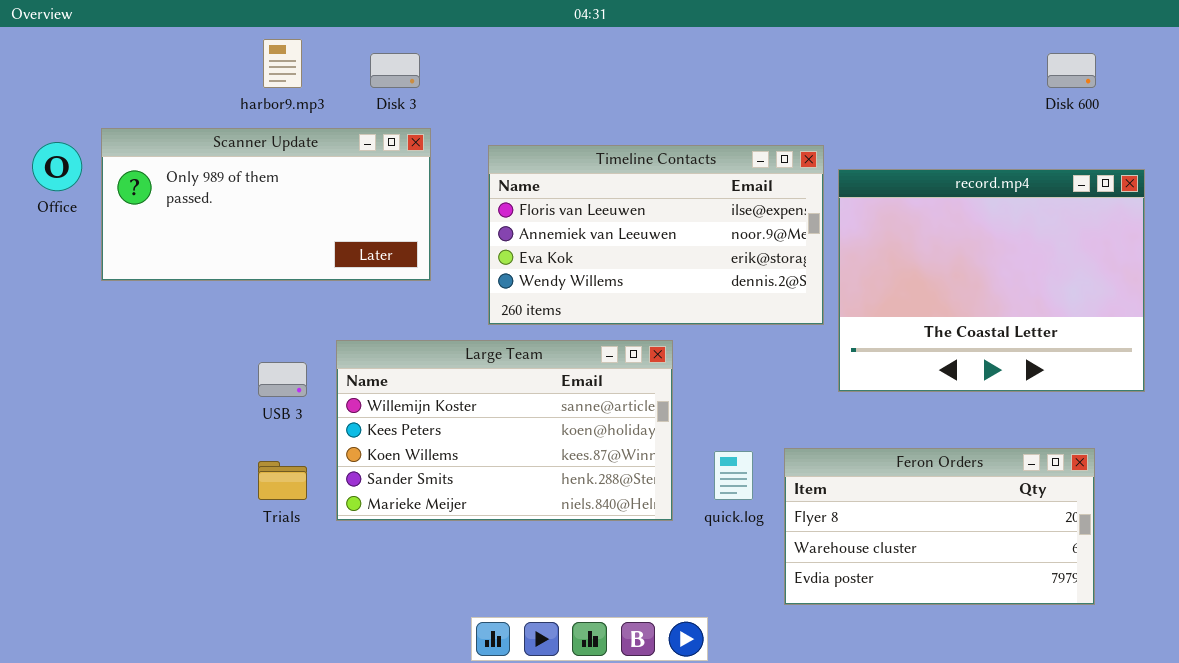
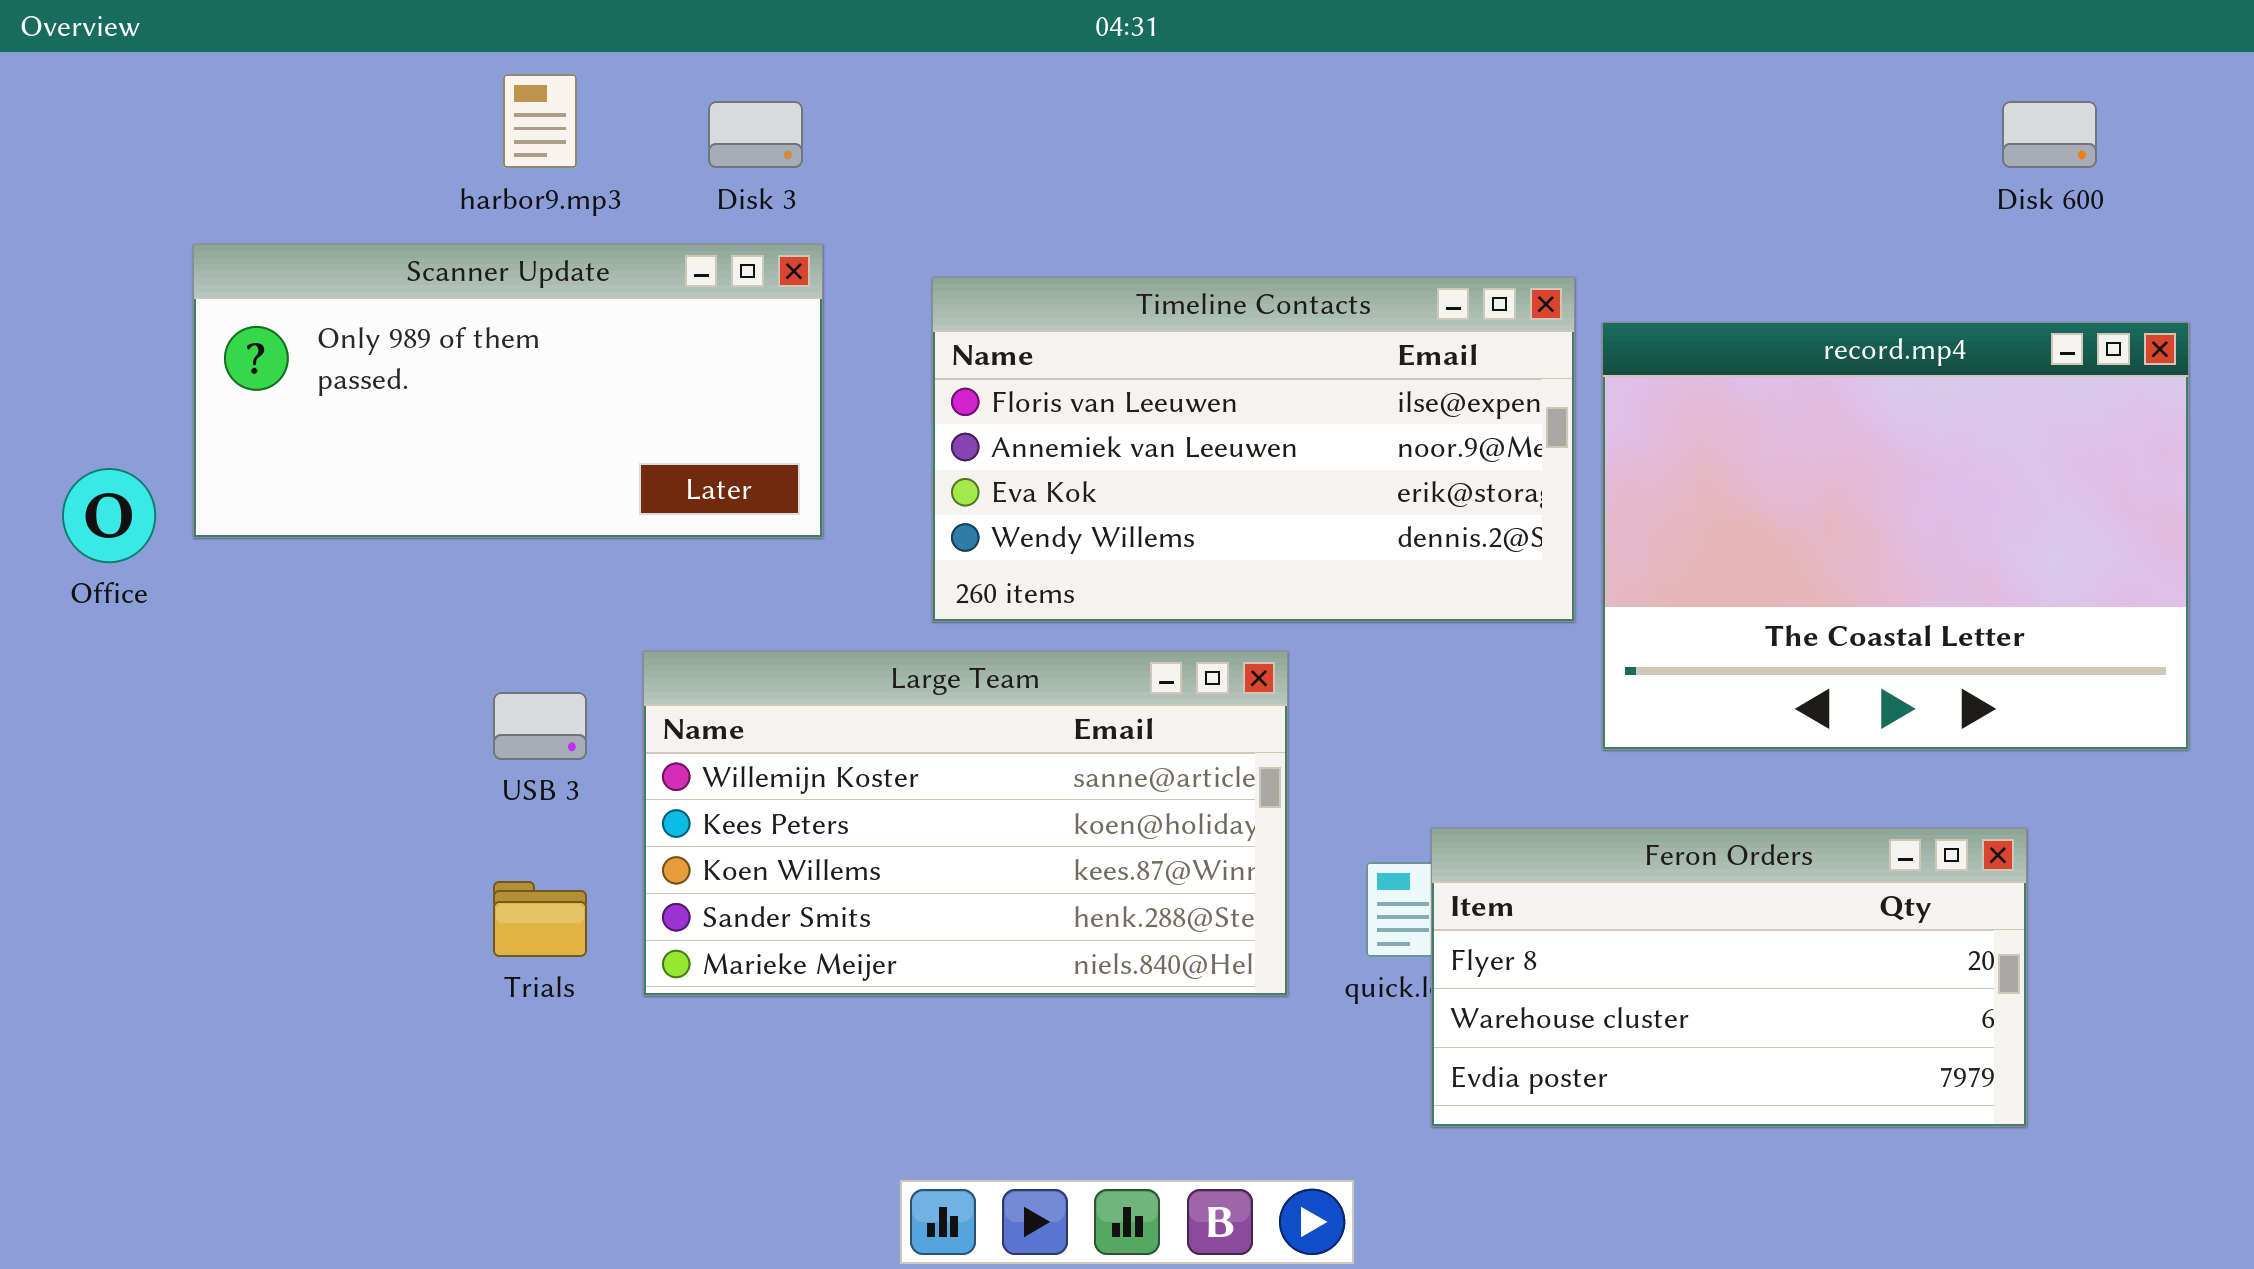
Office: [32,142,82,191] -> [62,468,156,563], moved
Feron Orders: [784,448,1095,605] -> [1431,828,2027,1127], moved

